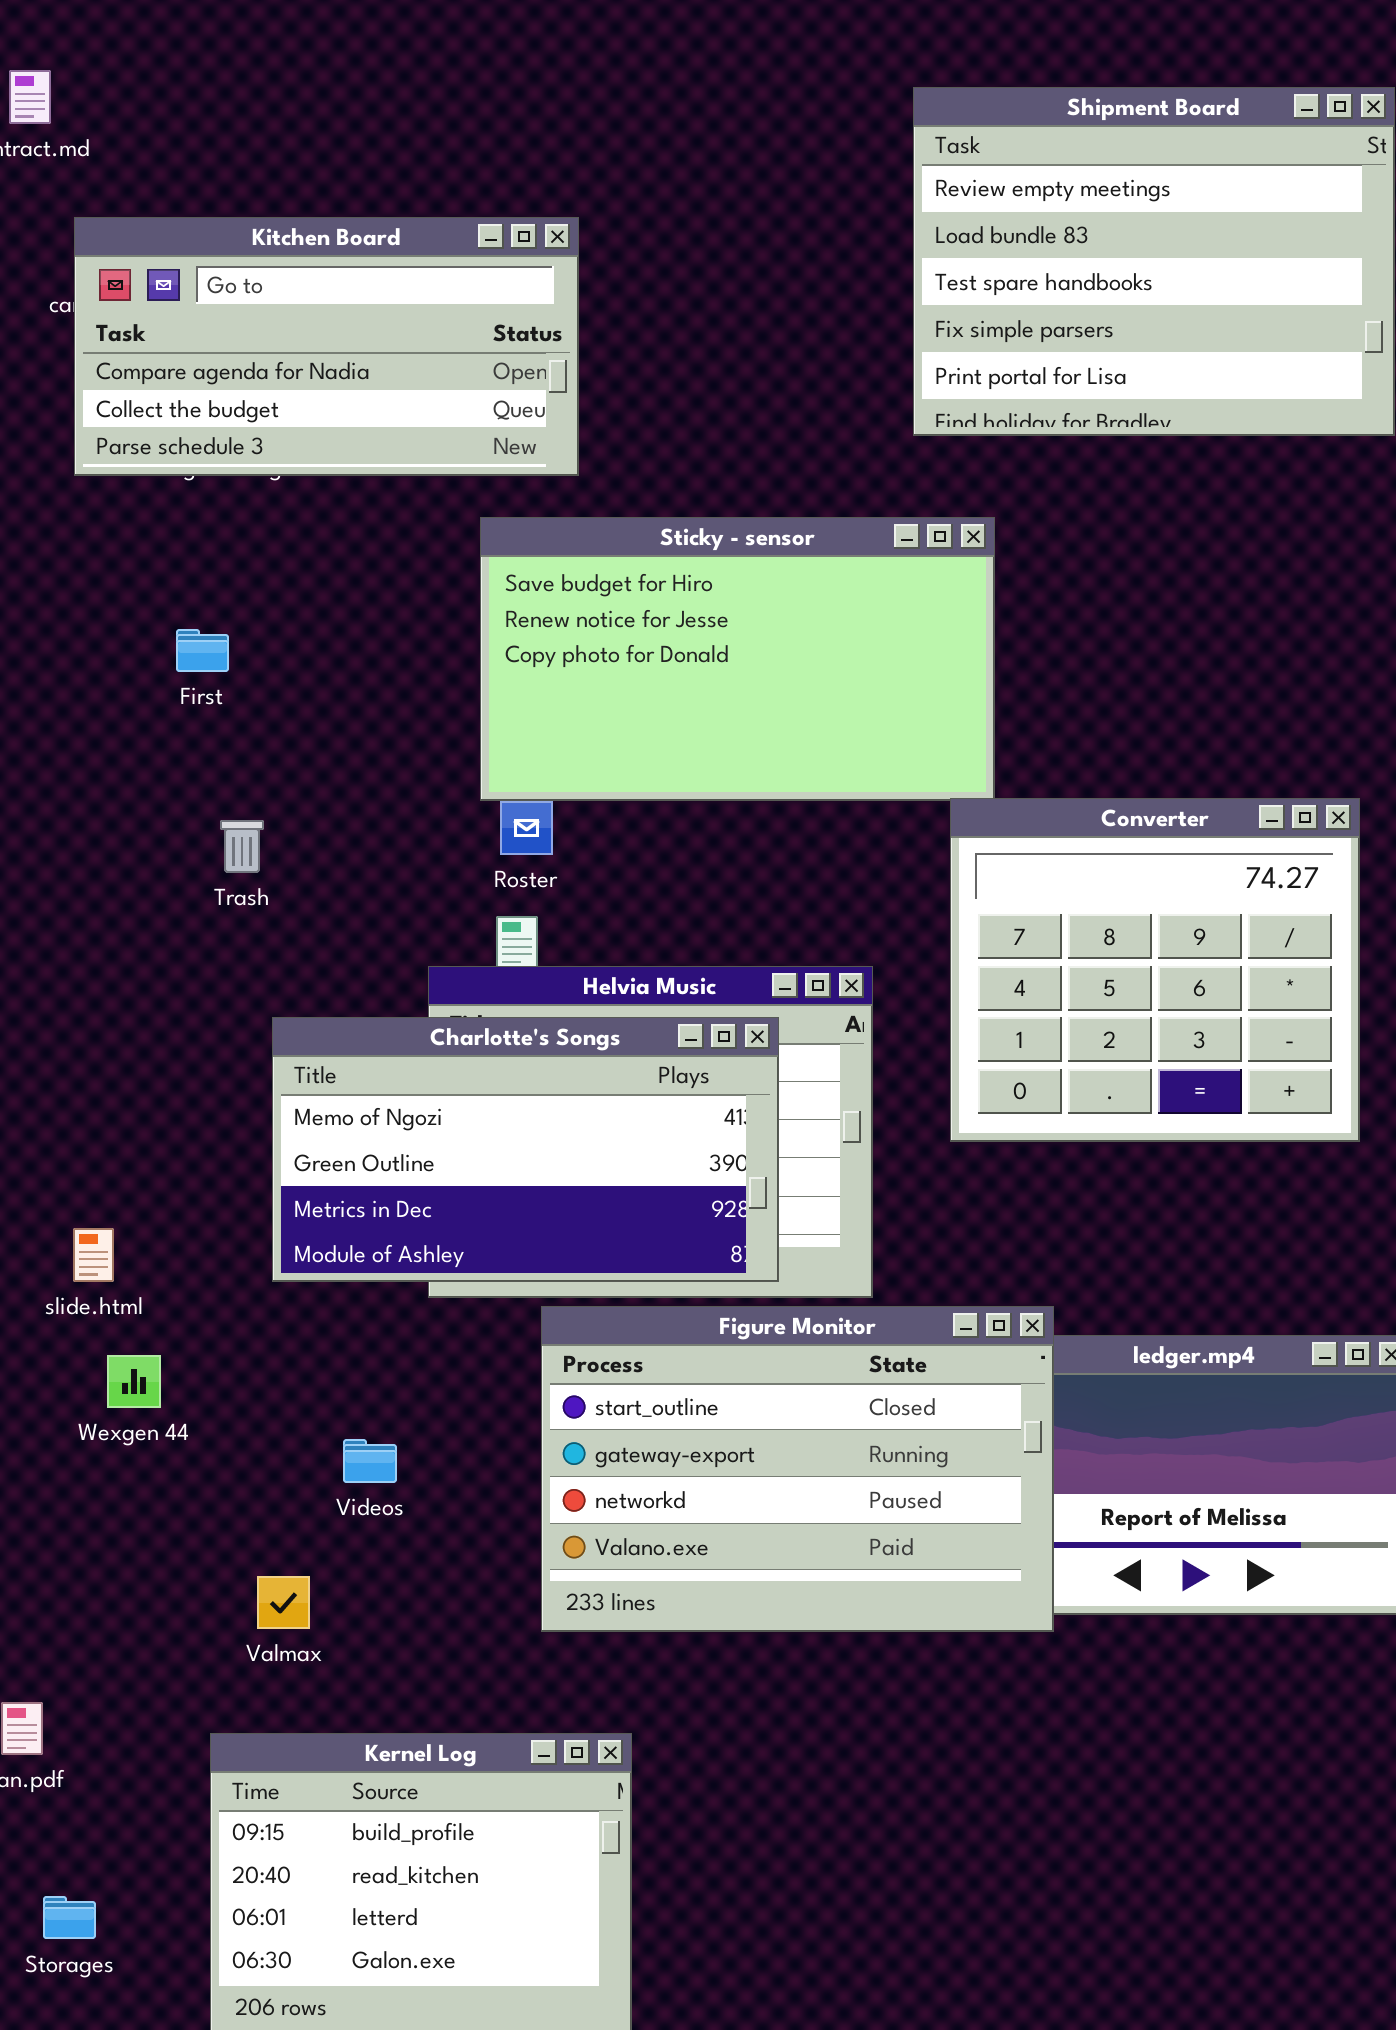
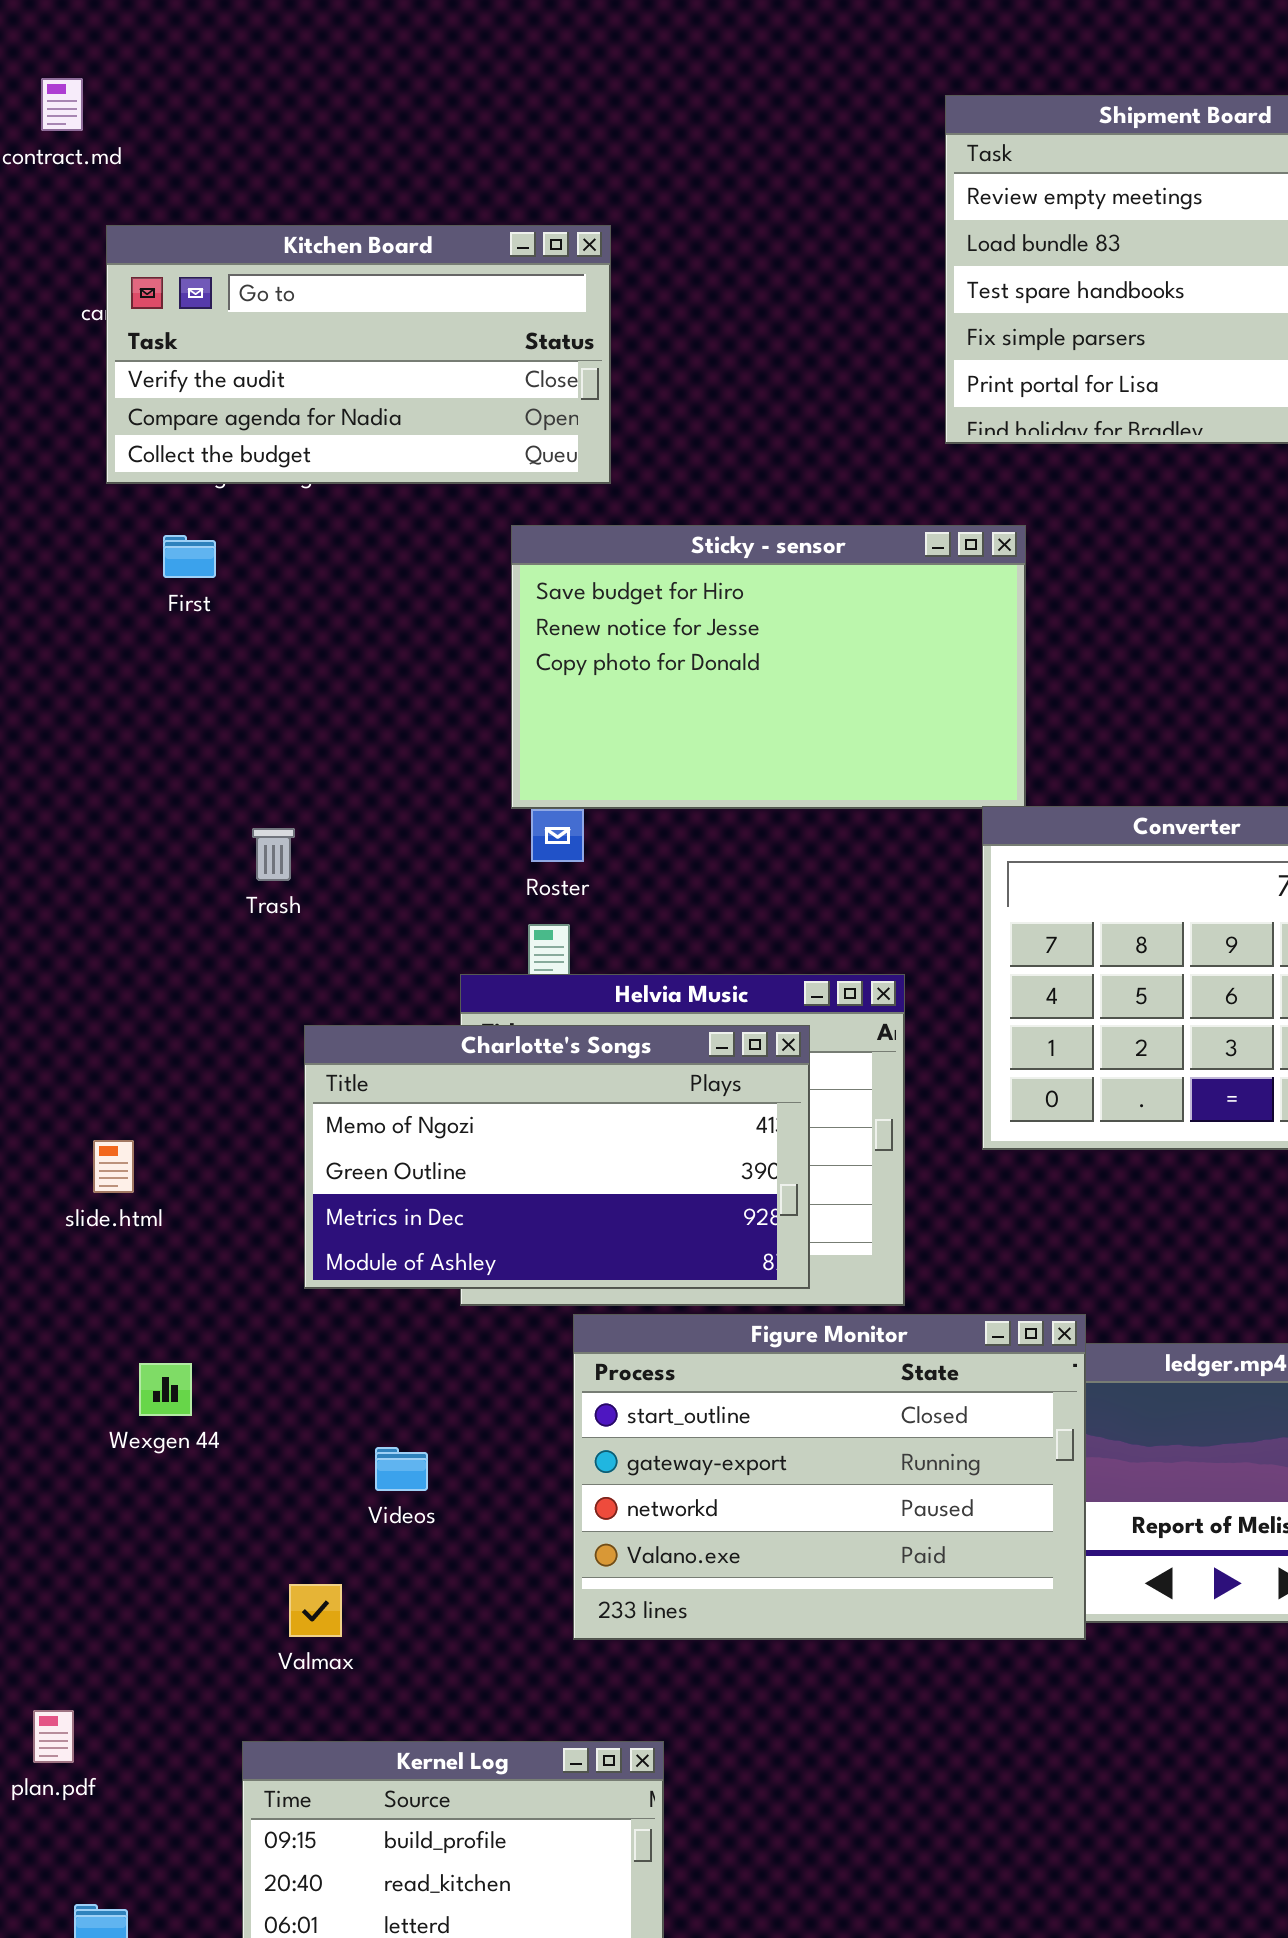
Kitchen Board: [74,217,579,476] -> [106,225,611,484], scrolled up 1 row
First: [176,629,229,672] -> [163,535,216,578], moved
slide.html: [73,1228,114,1282] -> [93,1140,134,1193], moved

